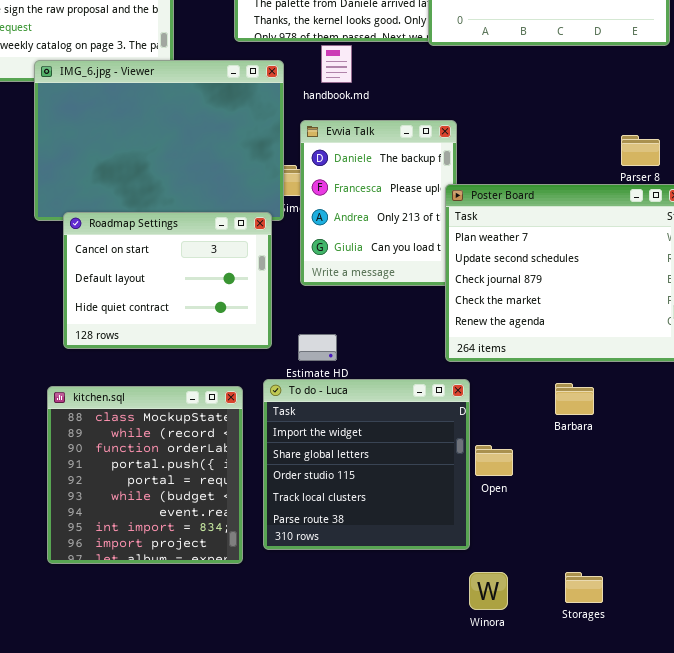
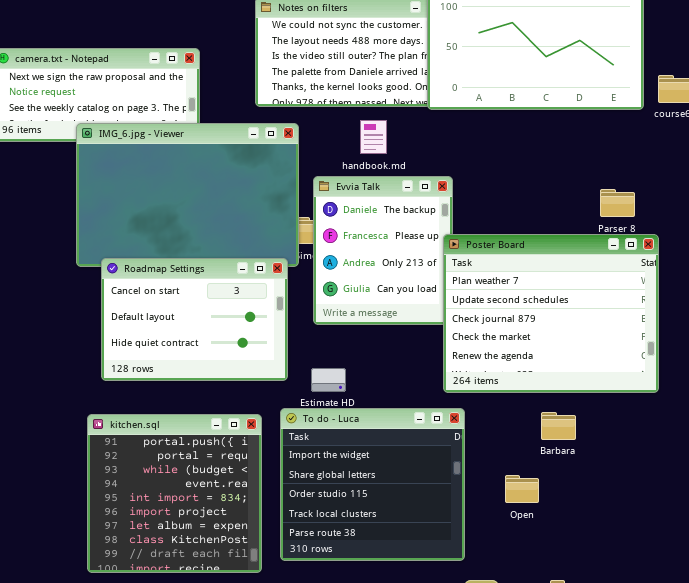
handbook.md: [321,45,352,83] -> [360,120,387,154], moved
kitchen.sql: [47,386,243,564] -> [87,414,262,573], scrolled down 3 rows
Open: [475,445,513,476] -> [505,475,539,503], moved

